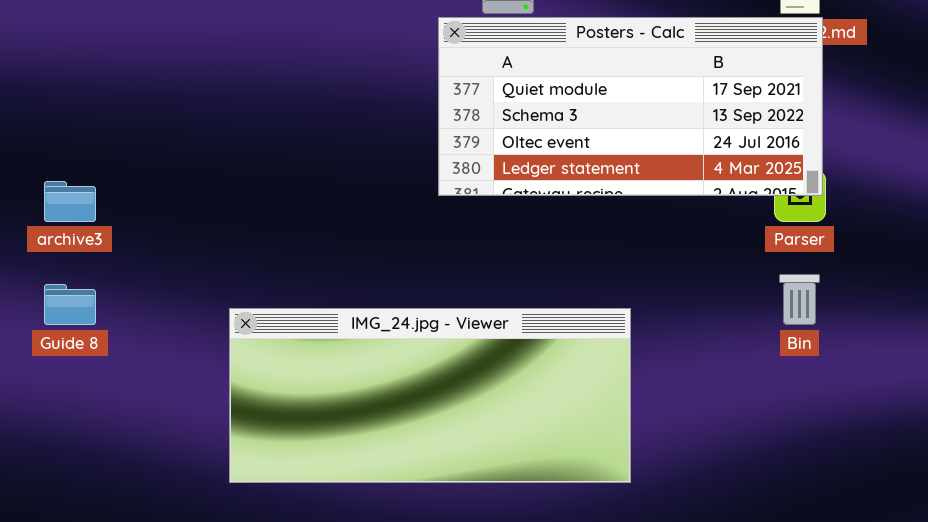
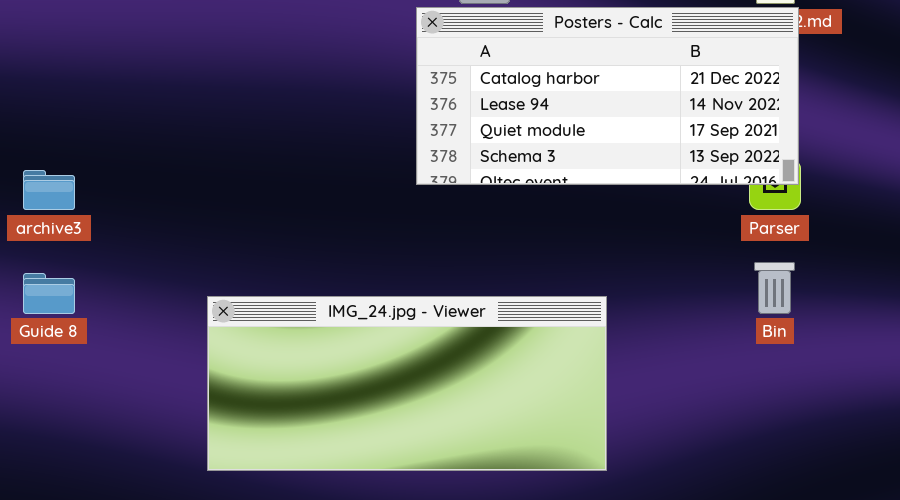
Posters - Calc: [438,17,823,196] -> [416,7,799,185], scrolled up 2 rows

